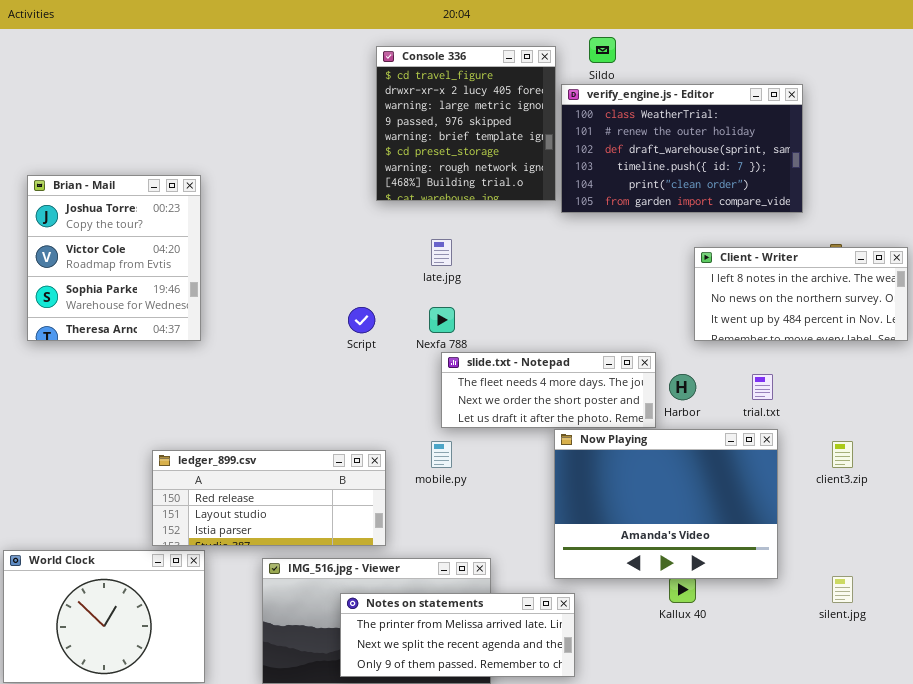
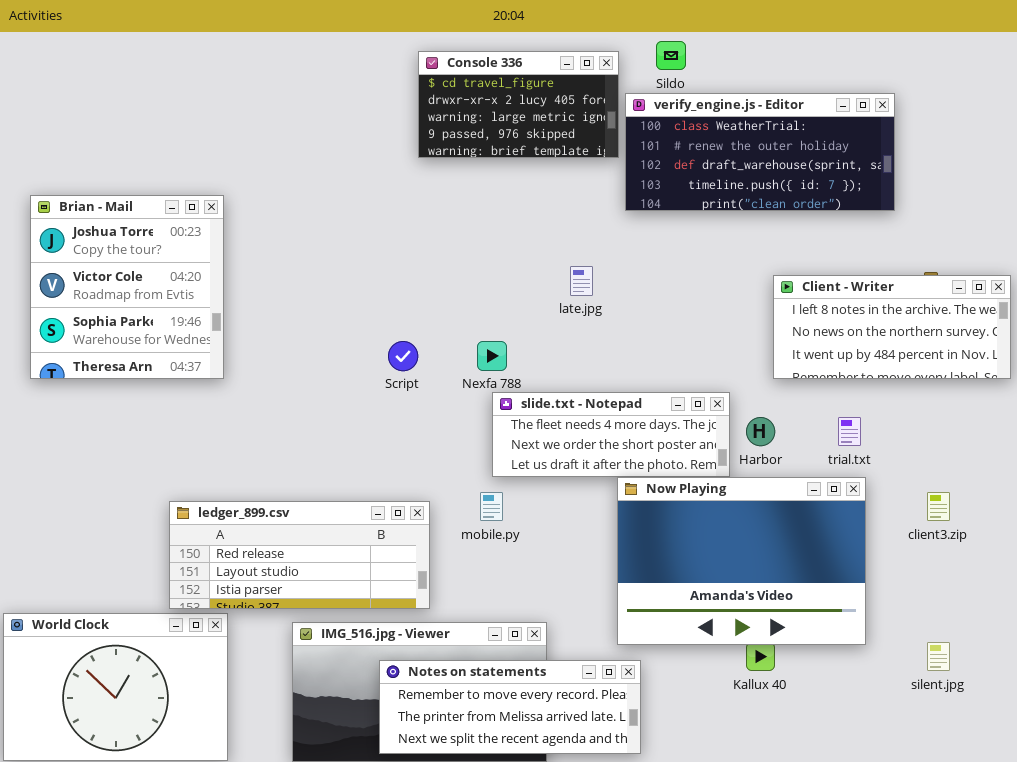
Console 336: [376,46,556,201] -> [418,51,619,158], resized
verify_engine.js - Editor: [561,84,803,213] -> [625,93,895,211], resized
late.jpg: [431,239,452,266] -> [570,266,593,296], moved
Notes on statements: [340,593,575,677] -> [379,660,641,754], scrolled up 1 row

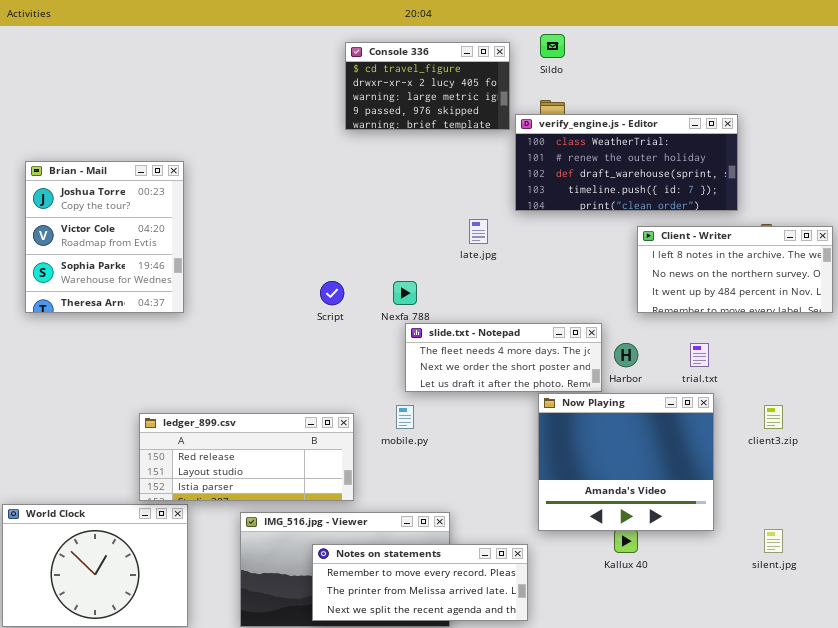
verify_engine.js - Editor: [625,93,895,211] -> [515,114,738,211], moved
Now Playing: [617,477,866,645] -> [538,393,714,531], resized

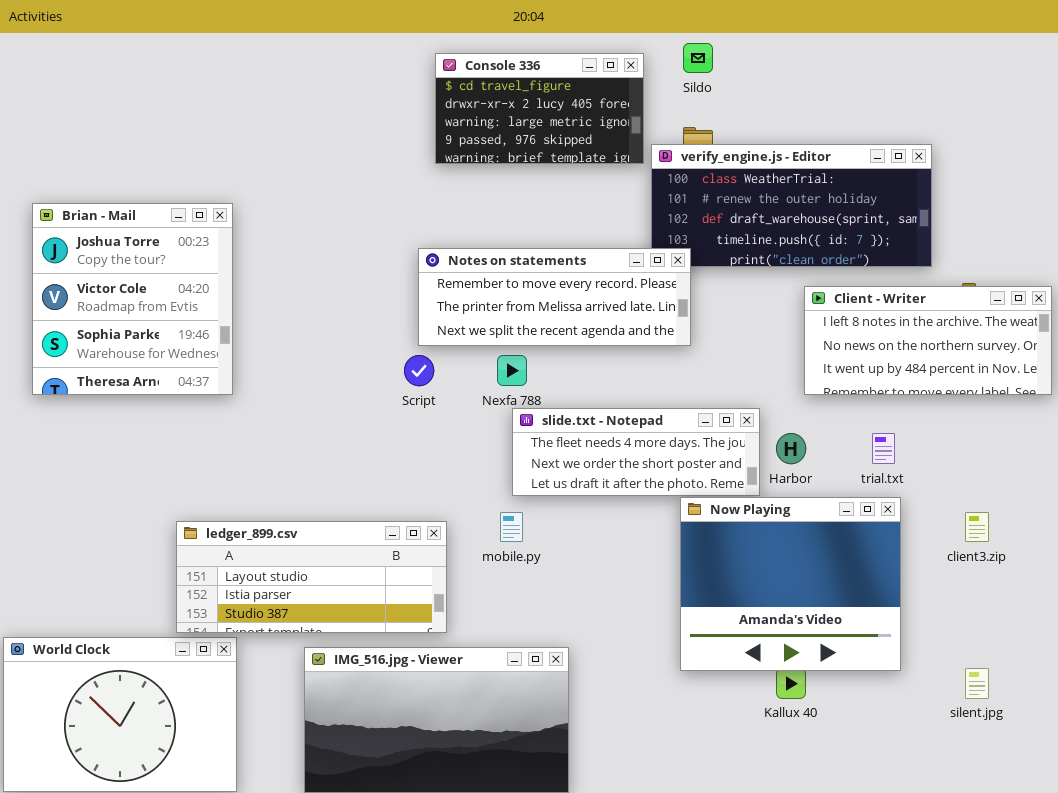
ledger_899.csv: [139,413,354,501] -> [176,521,447,633], scrolled down 1 row
Notes on statements: [312,544,528,621] -> [418,248,691,346], moved

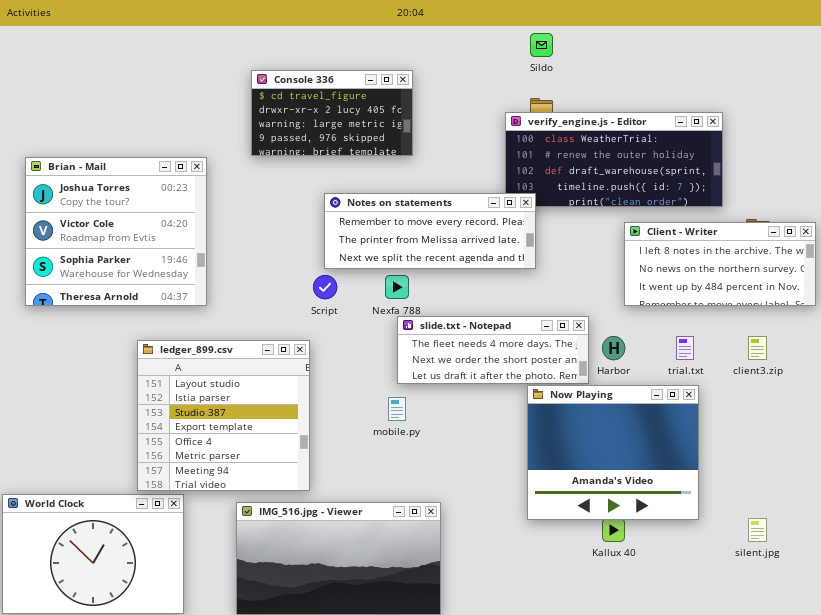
Console 336: [435,53,644,164] -> [251,70,413,156], moved
Brian - Mail: [32,203,233,395] -> [25,157,207,306], resized
client3.zip: [965,512,989,542] -> [748,336,767,360], moved
ledger_899.csv: [176,521,447,633] -> [137,340,310,491], resized

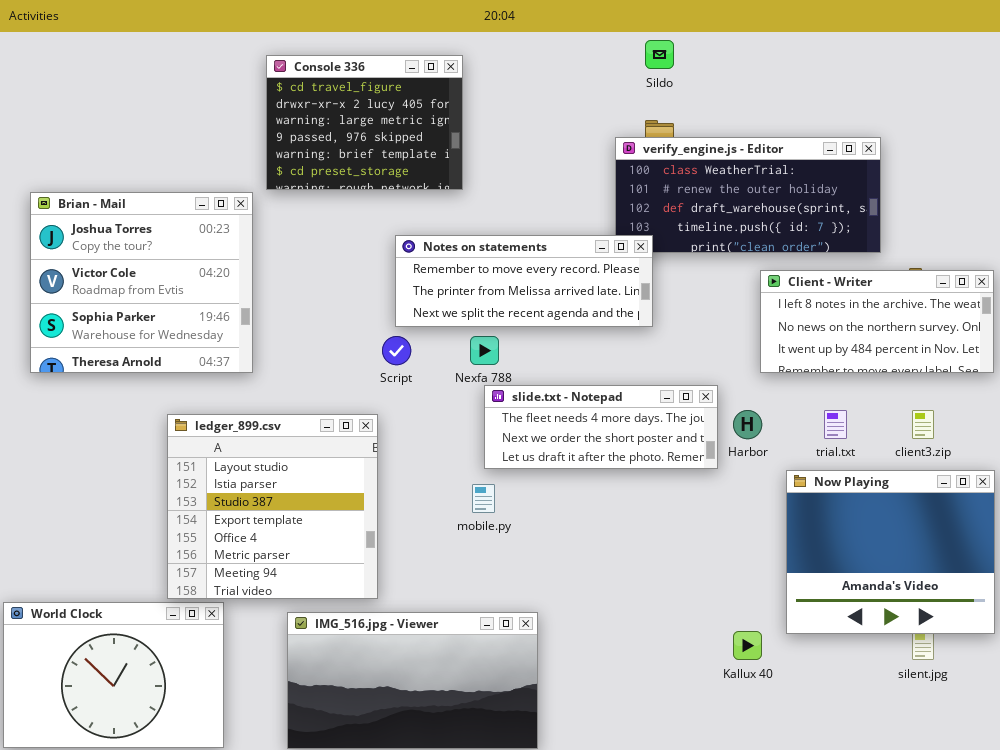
Console 336: [251,70,413,156] -> [266,55,463,190], moved, resized
Now Playing: [527,385,699,520] -> [786,470,995,634], moved

